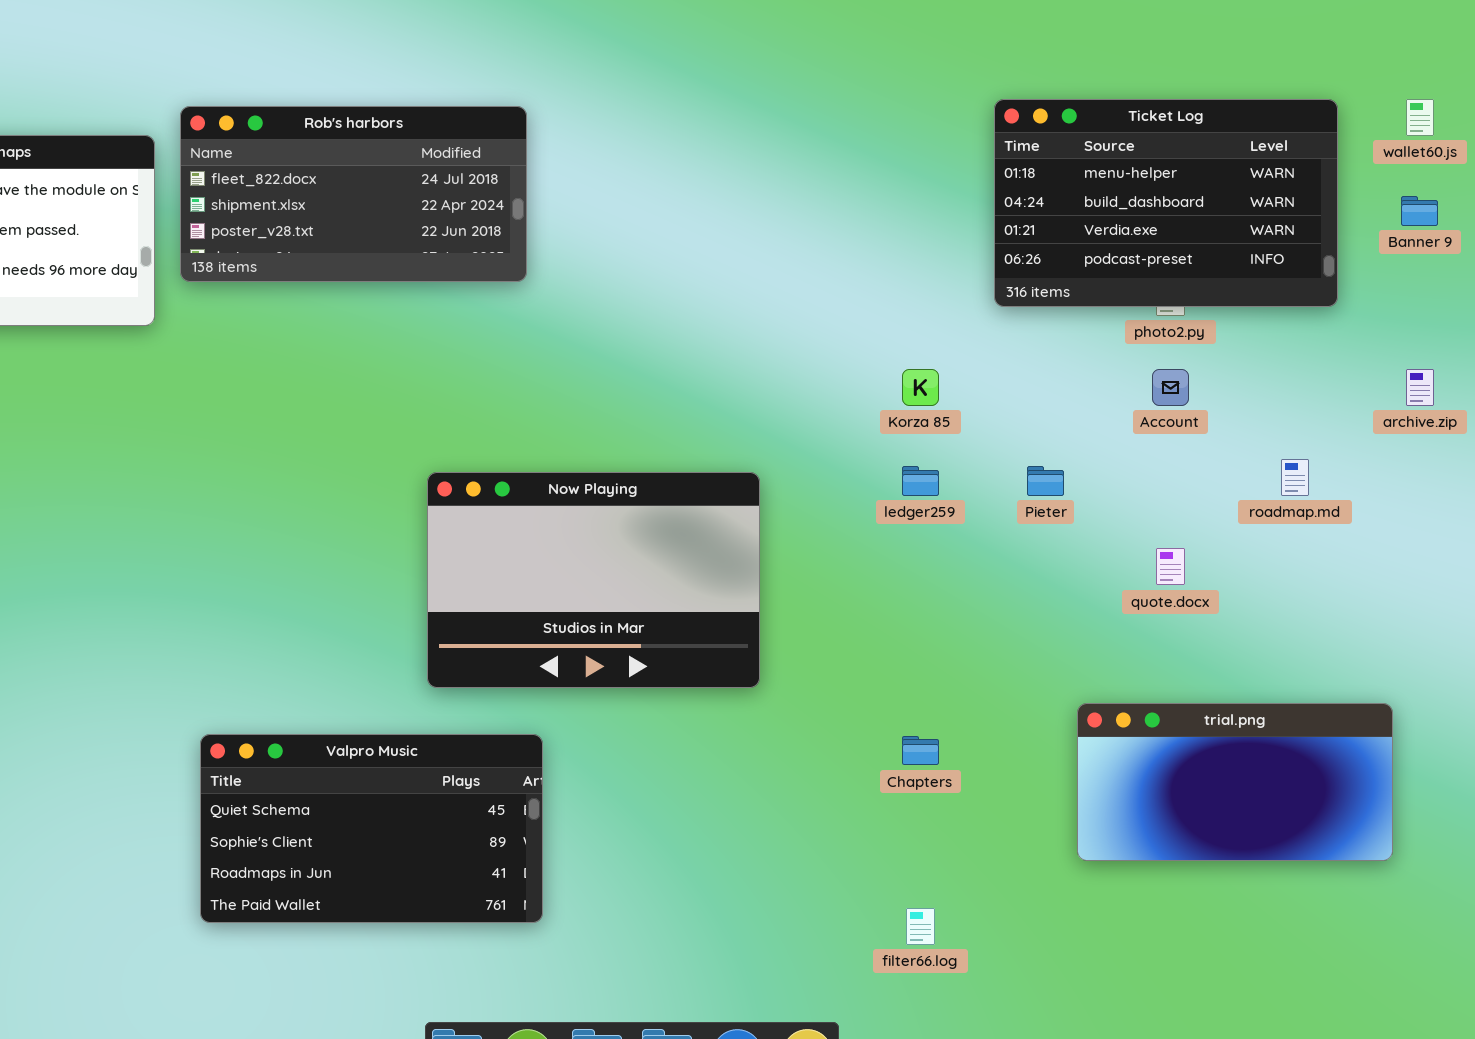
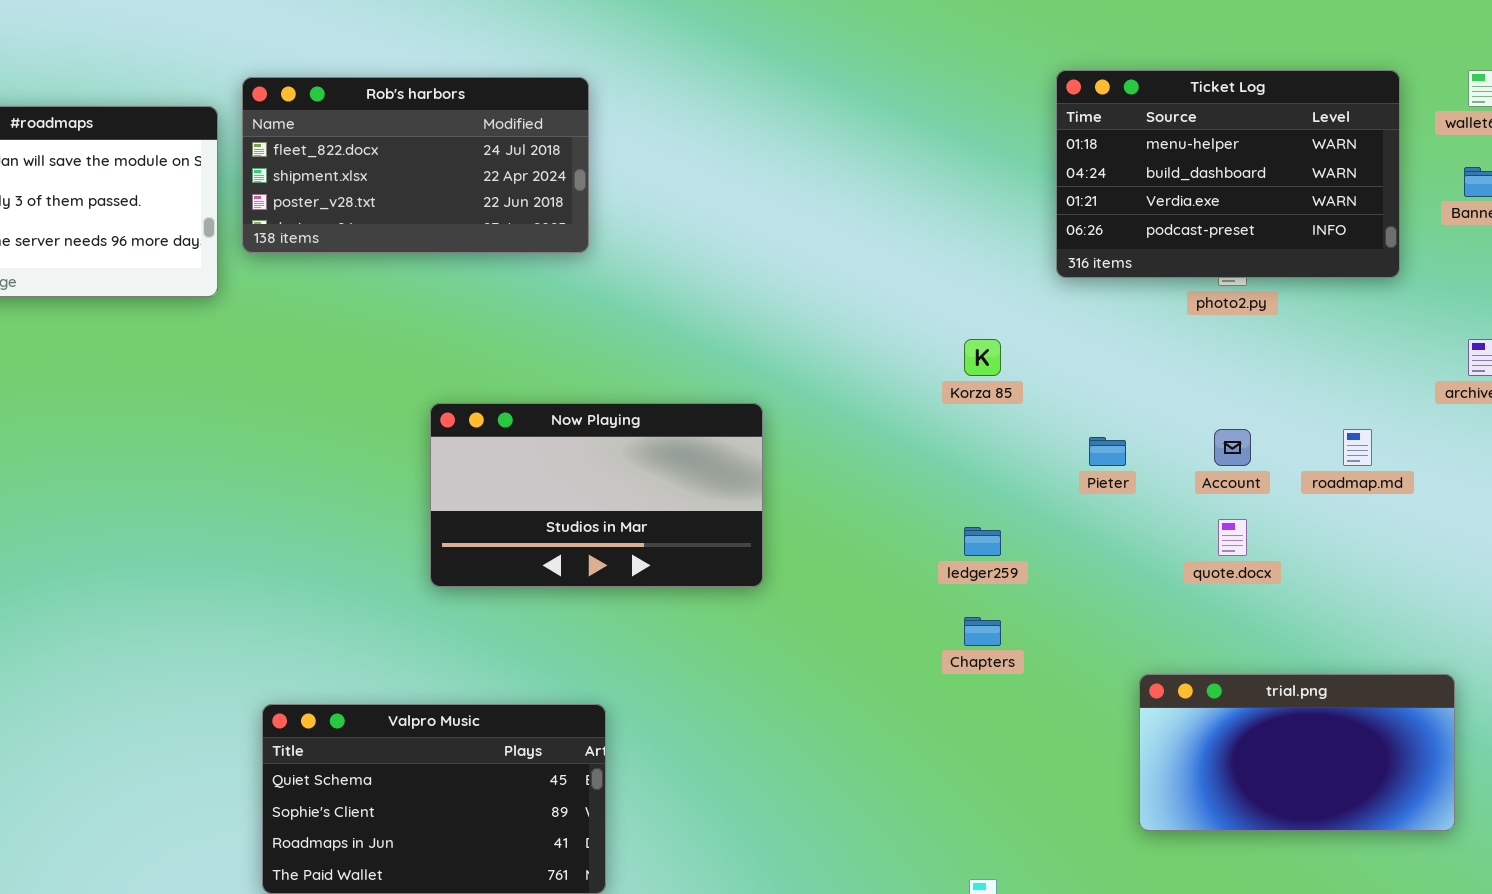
Account: [1152,369,1189,406] -> [1214,429,1251,466], moved
ledger259: [902,466,939,496] -> [964,527,1001,556], moved
Now Playing: [427,472,760,688] -> [430,403,763,587], moved, resized
Chapters: [902,736,939,765] -> [964,617,1001,646], moved

